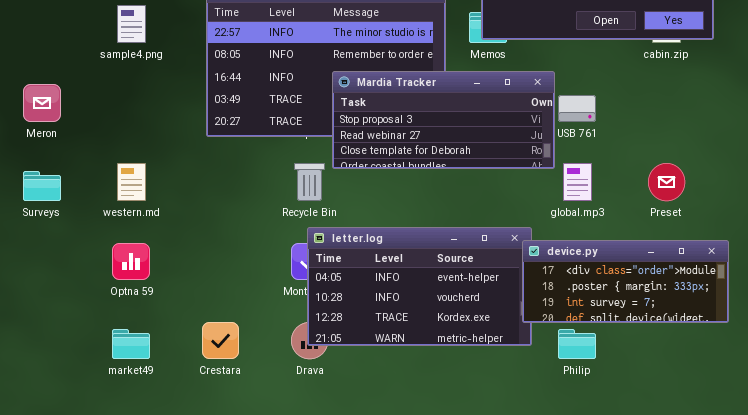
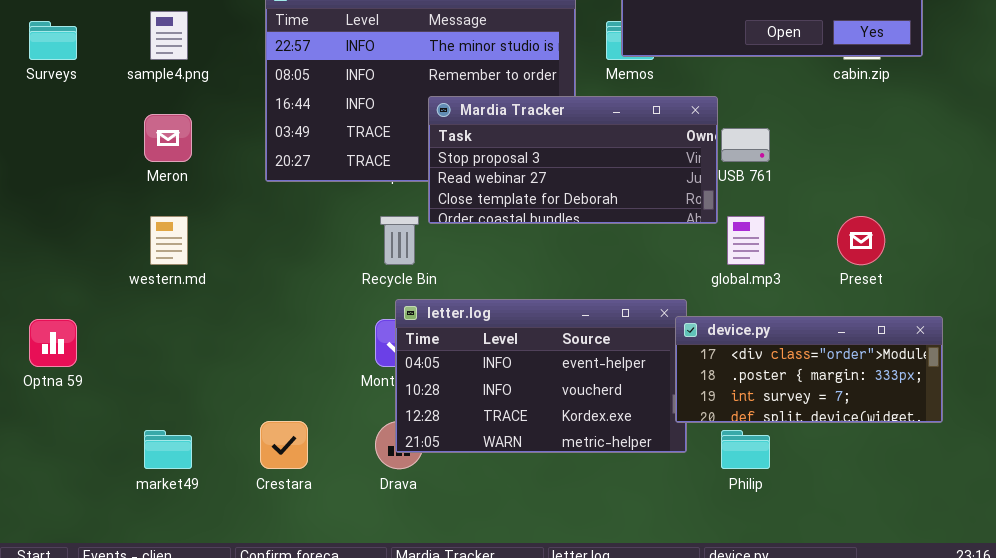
Meron: [23,84,61,122] -> [144,114,192,162], moved
Surveys: [23,171,61,201] -> [29,21,77,60], moved
Optna 59: [112,243,150,280] -> [29,319,77,367], moved

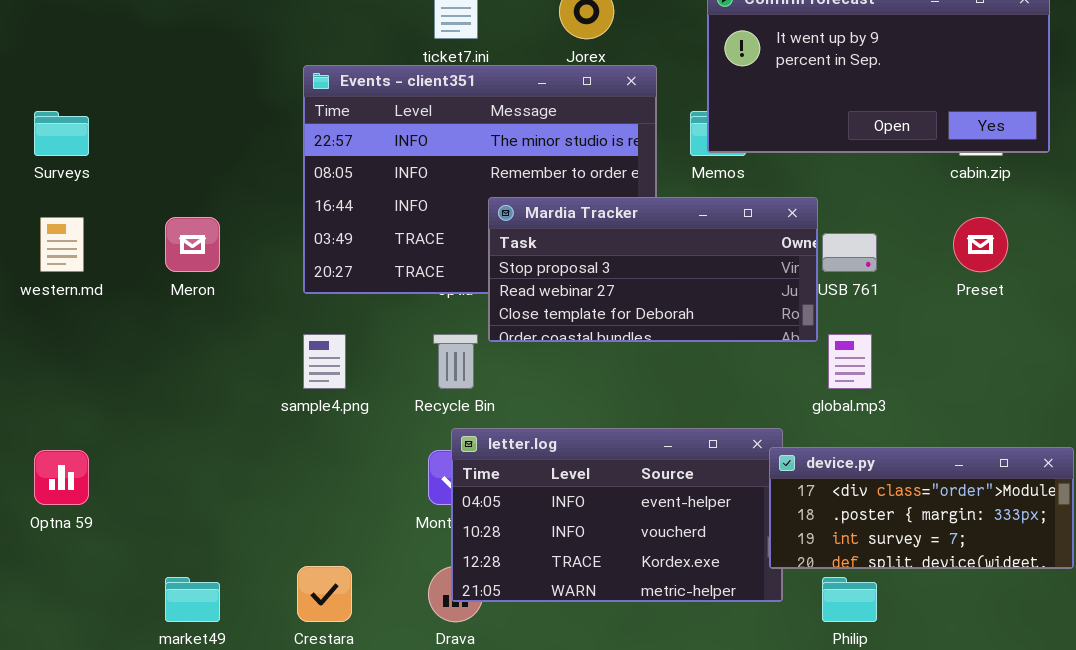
sample4.png: [150,11,188,60] -> [303,334,346,389], moved
western.md: [150,216,188,265] -> [40,217,84,272], moved
Preset: [837,216,885,265] -> [953,217,1008,272], moved

